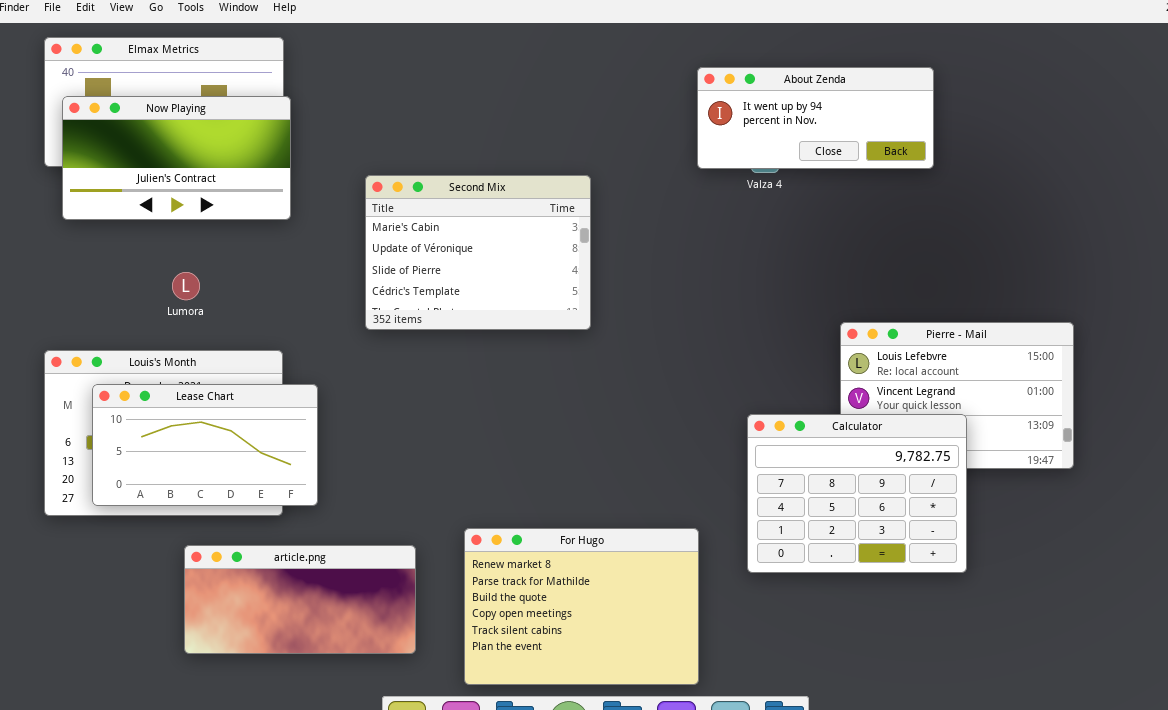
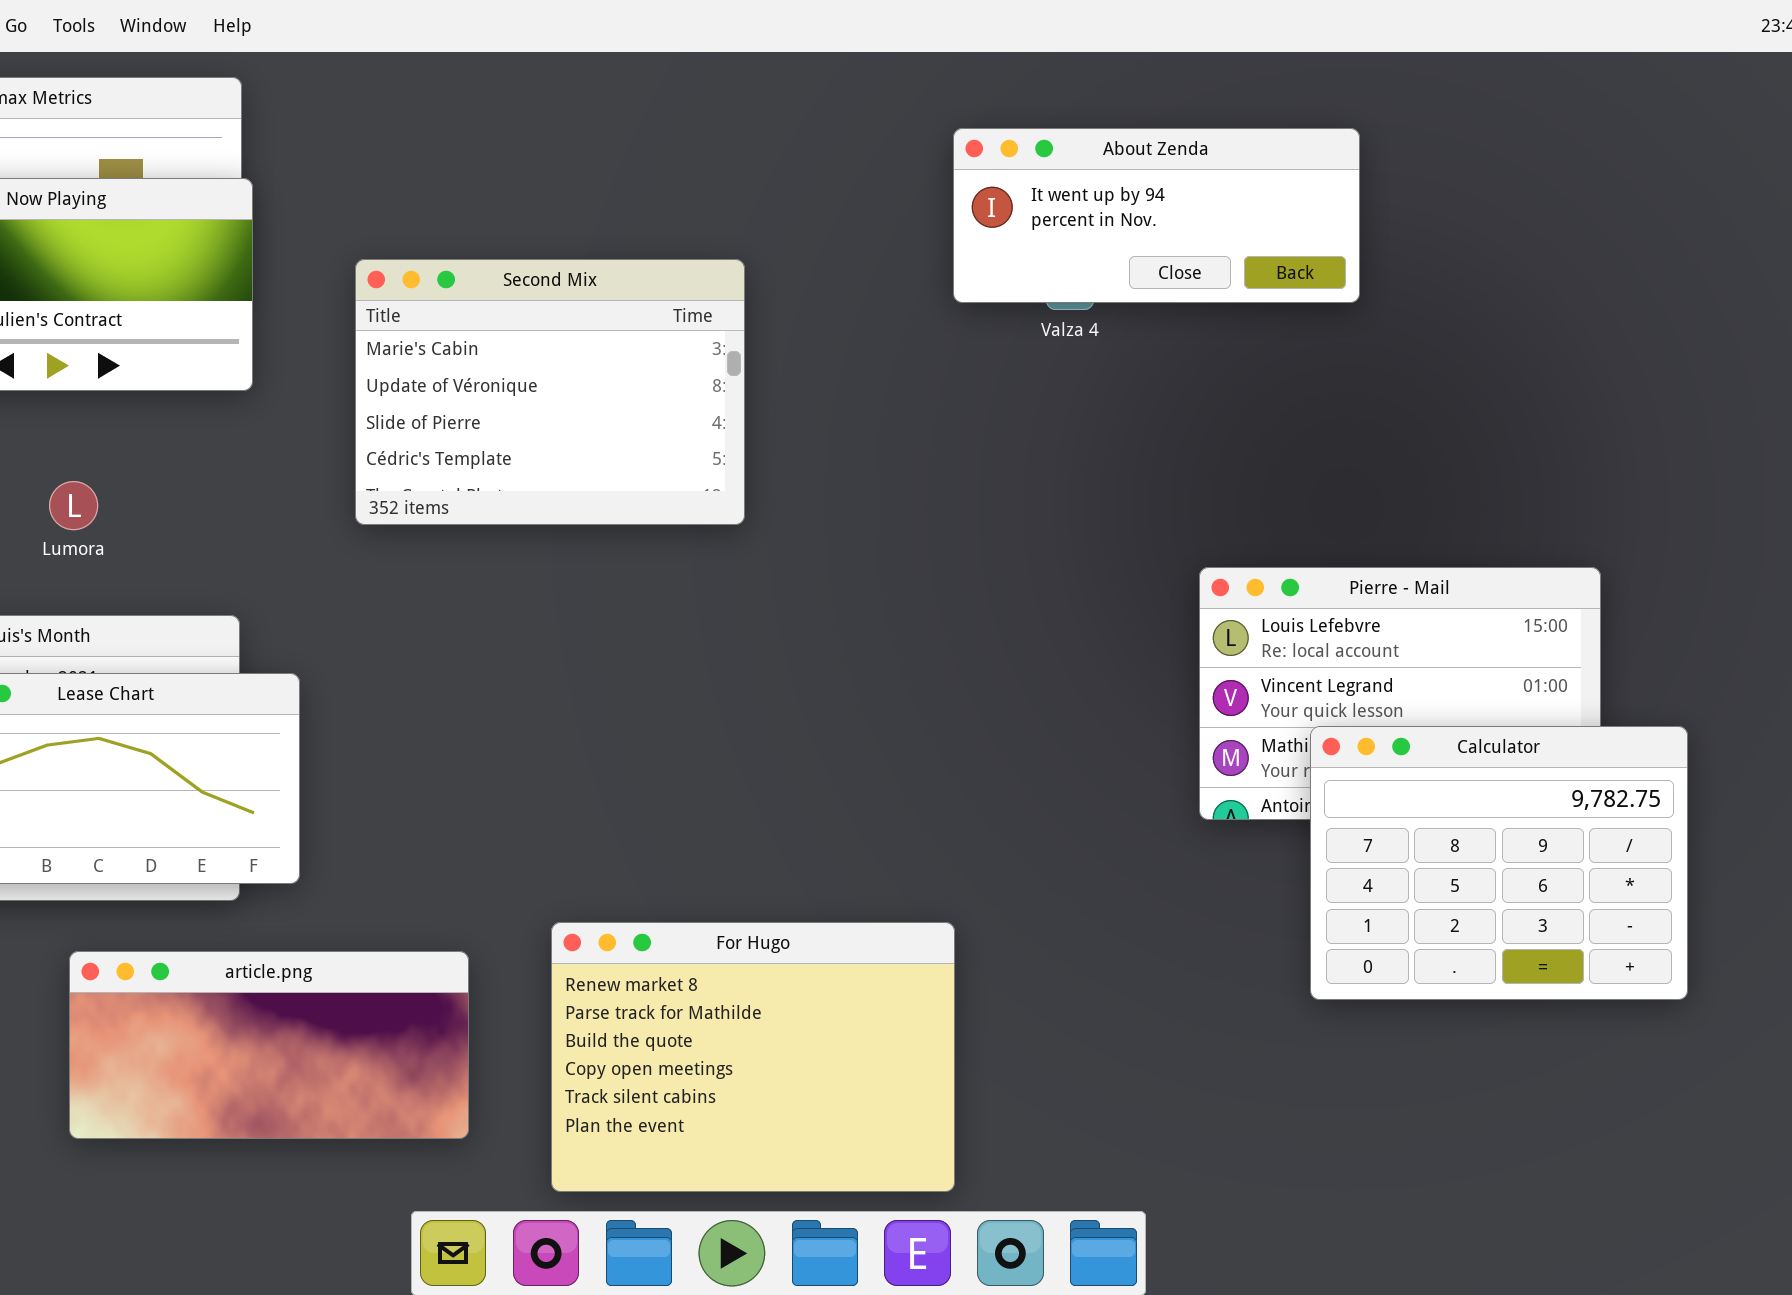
Second Mix: [365,175,591,330] -> [355,259,745,525], moved
Calculator: [747,414,967,573] -> [1310,726,1688,1000], moved

